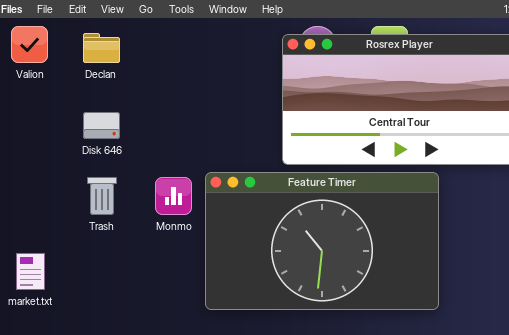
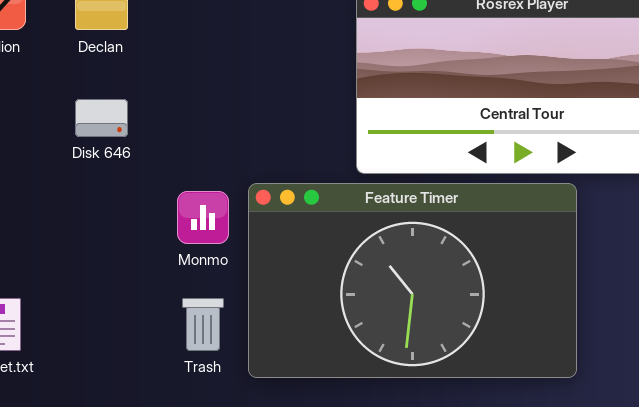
Trash: [87,177,117,215] -> [182,298,224,351], moved

